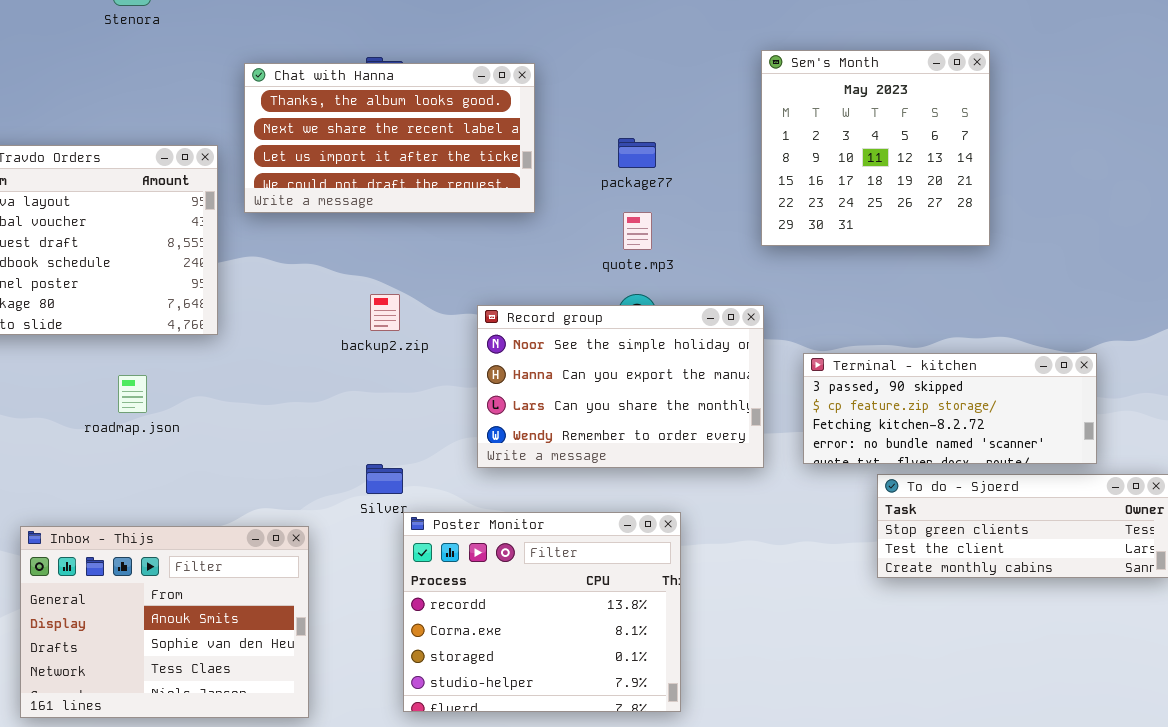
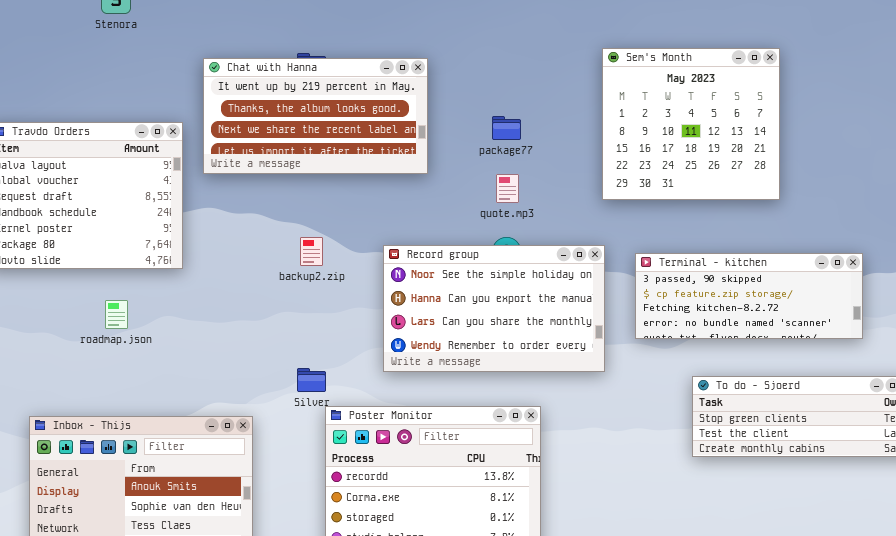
Chat with Hanna: [244,63,535,213] -> [203,58,428,174], scrolled up 1 row
Terminal - kitchen: [803,353,1097,464] -> [635,253,863,339], moved

